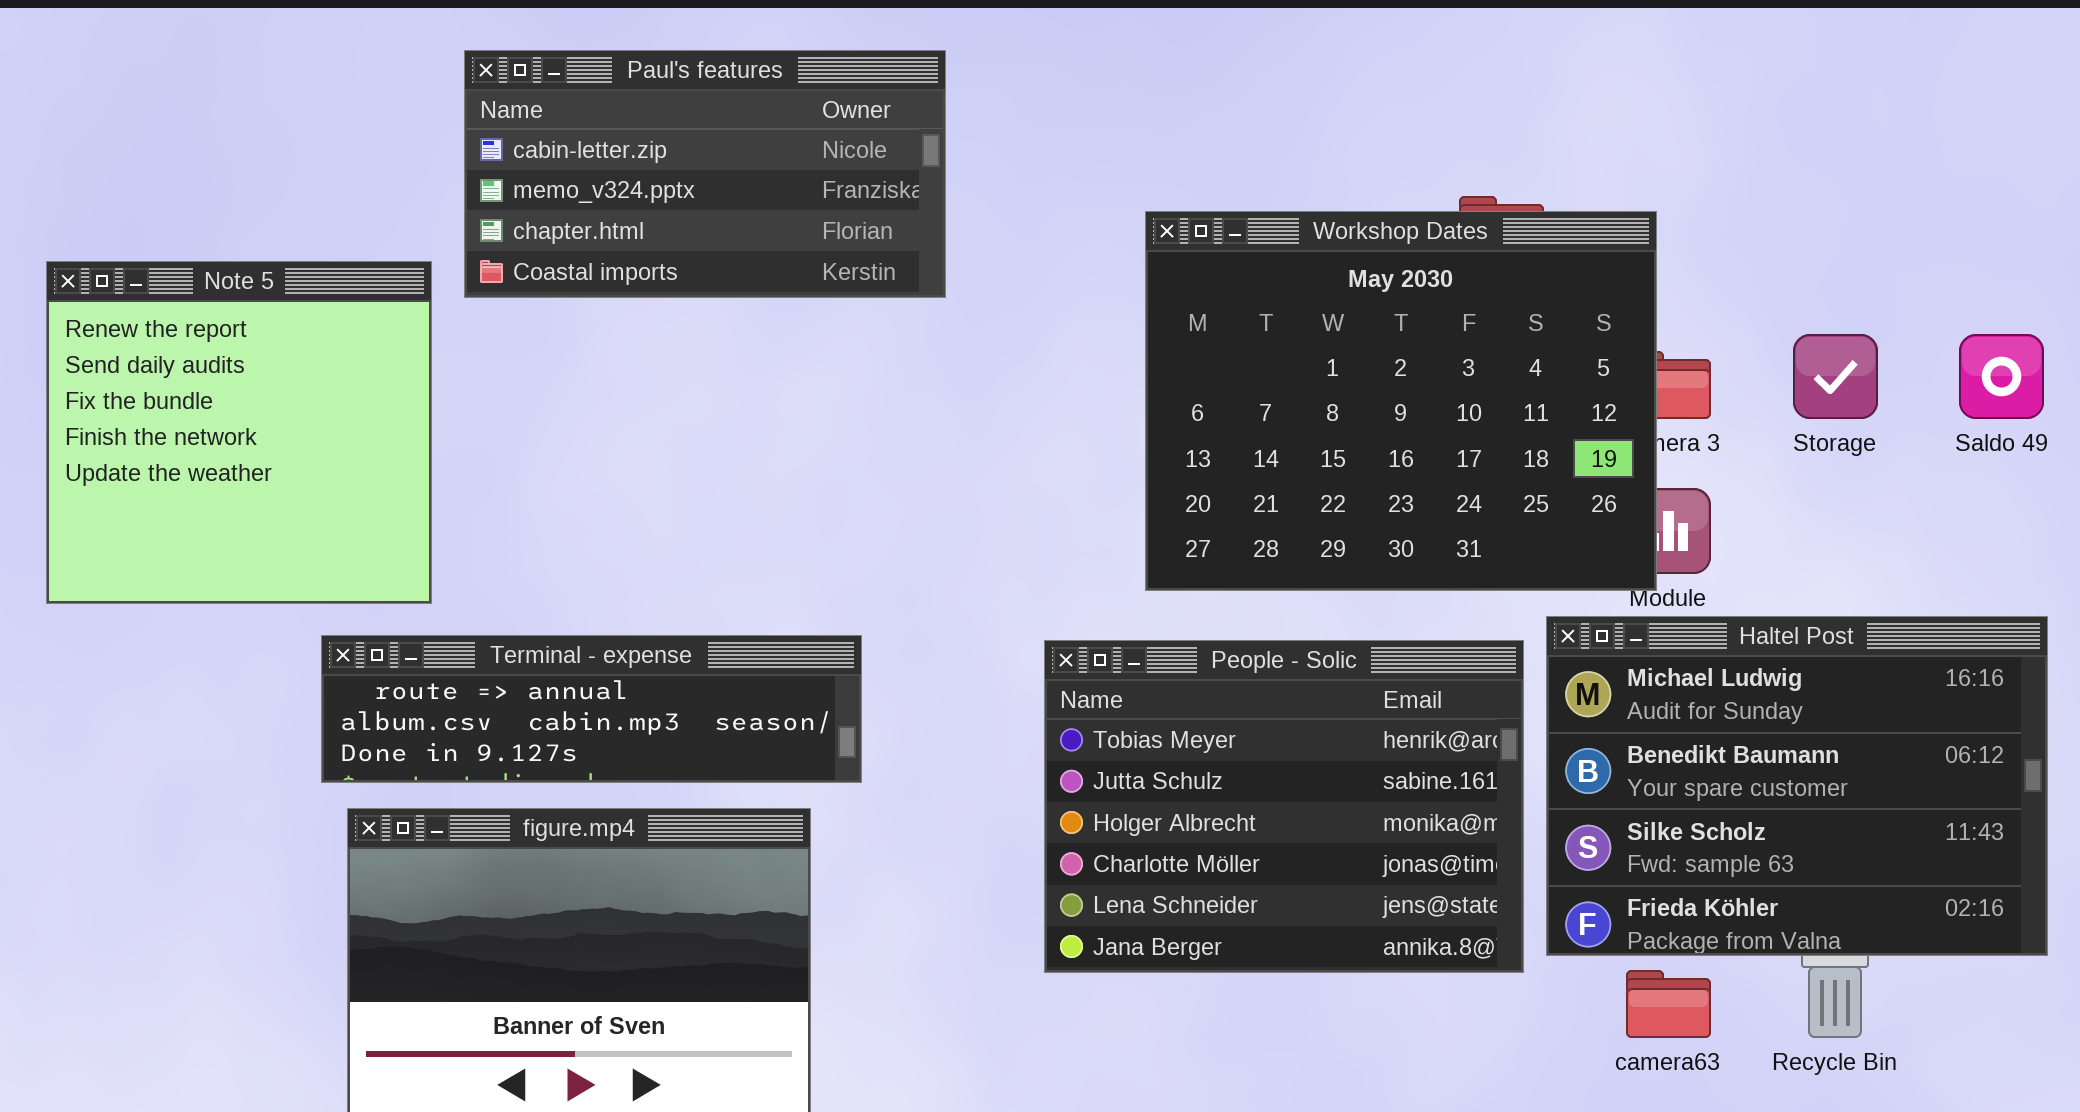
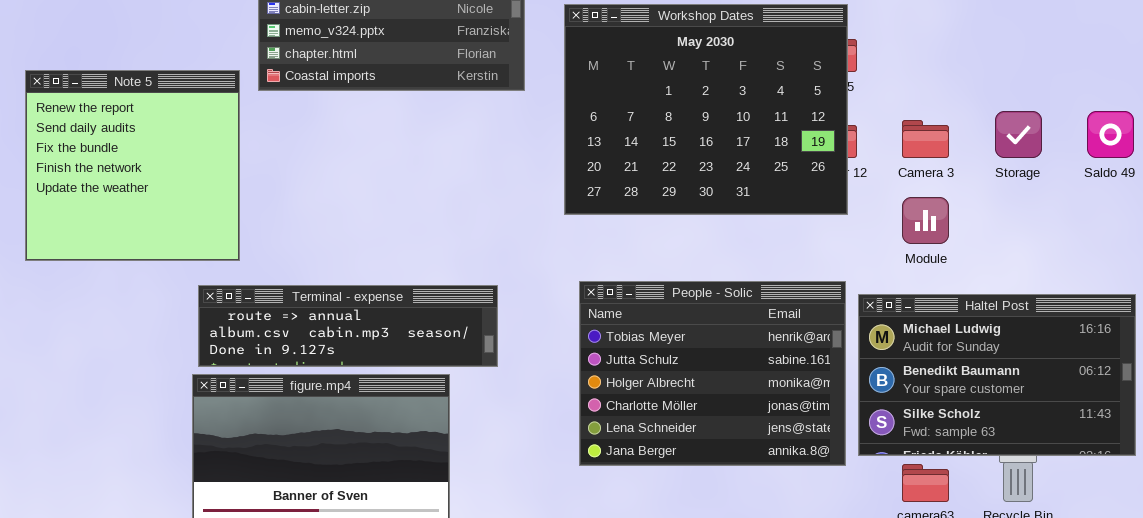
Workshop Dates: [1145,211,1657,591] -> [564,4,848,215], moved
Haltel Post: [1546,616,2048,956] -> [858,294,1136,456], resized
Terminal - expense: [321,635,862,783] -> [198,285,498,367], moved

